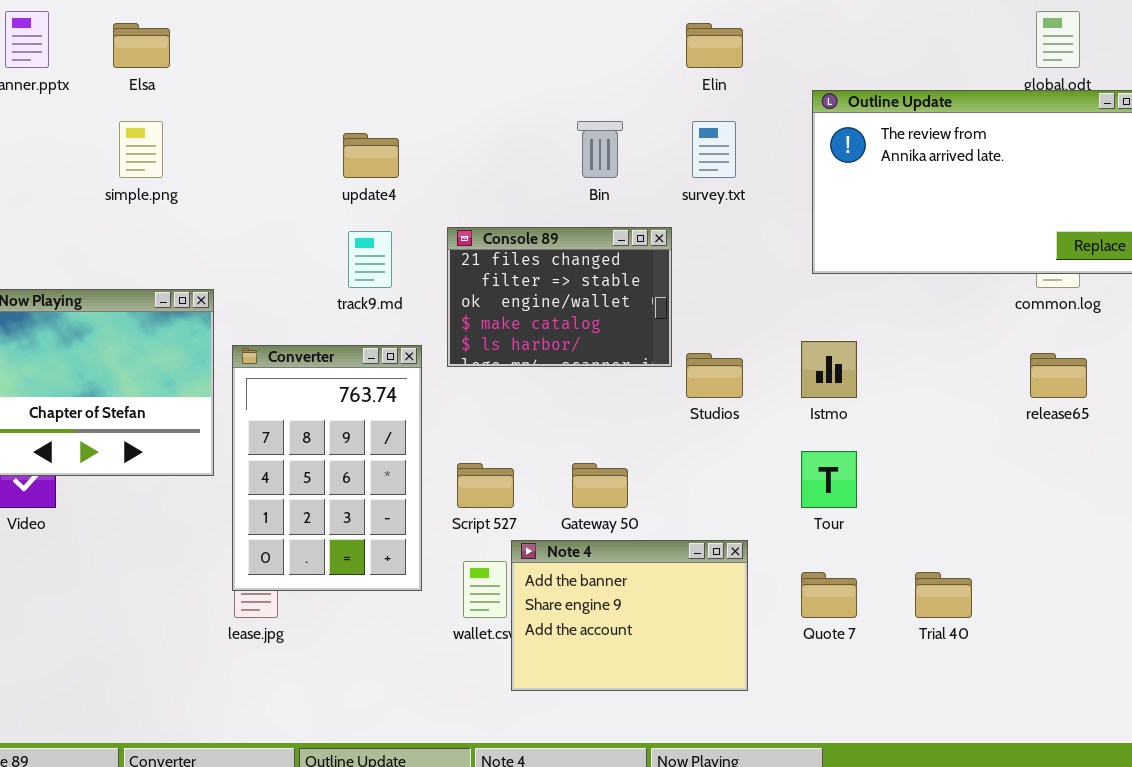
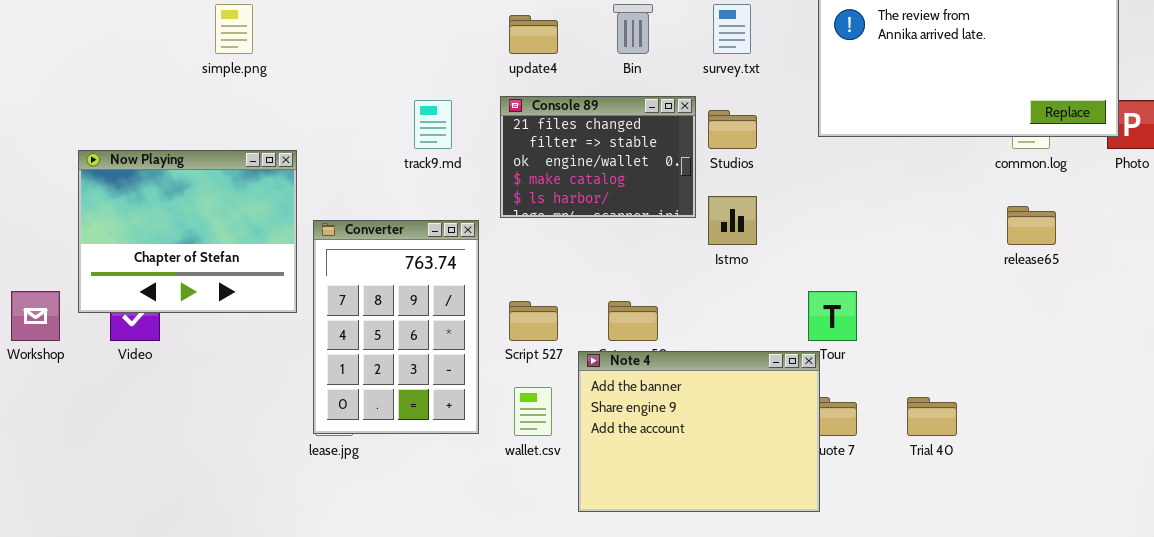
update4: [343,133,399,178] -> [509,15,558,54], moved
Istmo: [801,341,857,398] -> [708,196,757,245], moved
Converter: [232,345,422,591] -> [313,220,479,434], moved
Studios: [686,353,743,398] -> [708,110,757,149], moved
Note 4: [511,540,748,691] -> [578,351,820,512], moved, resized

